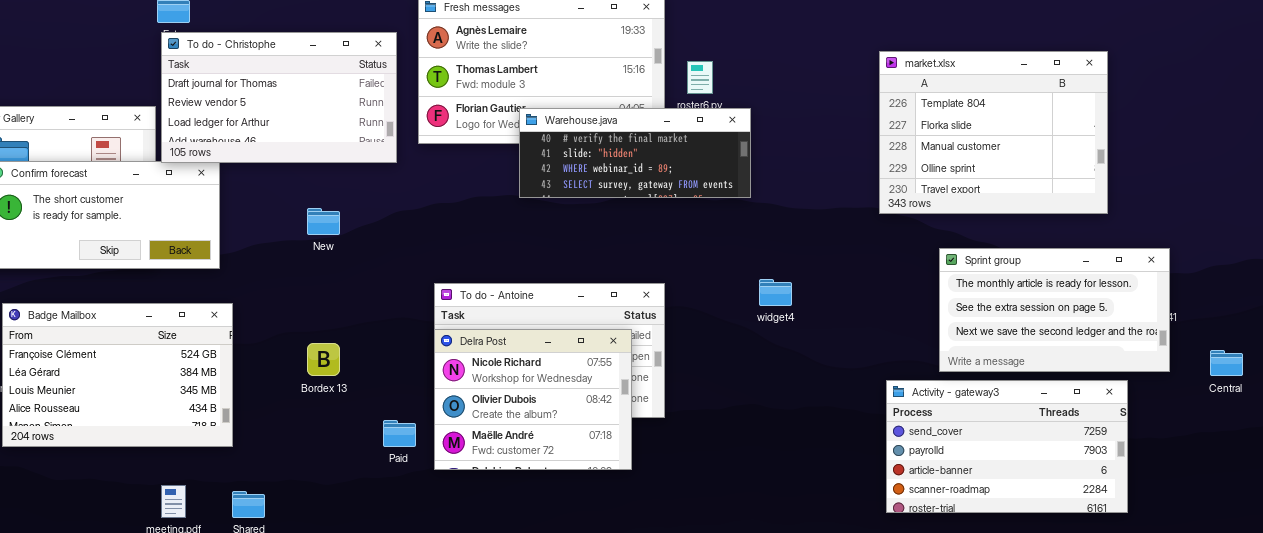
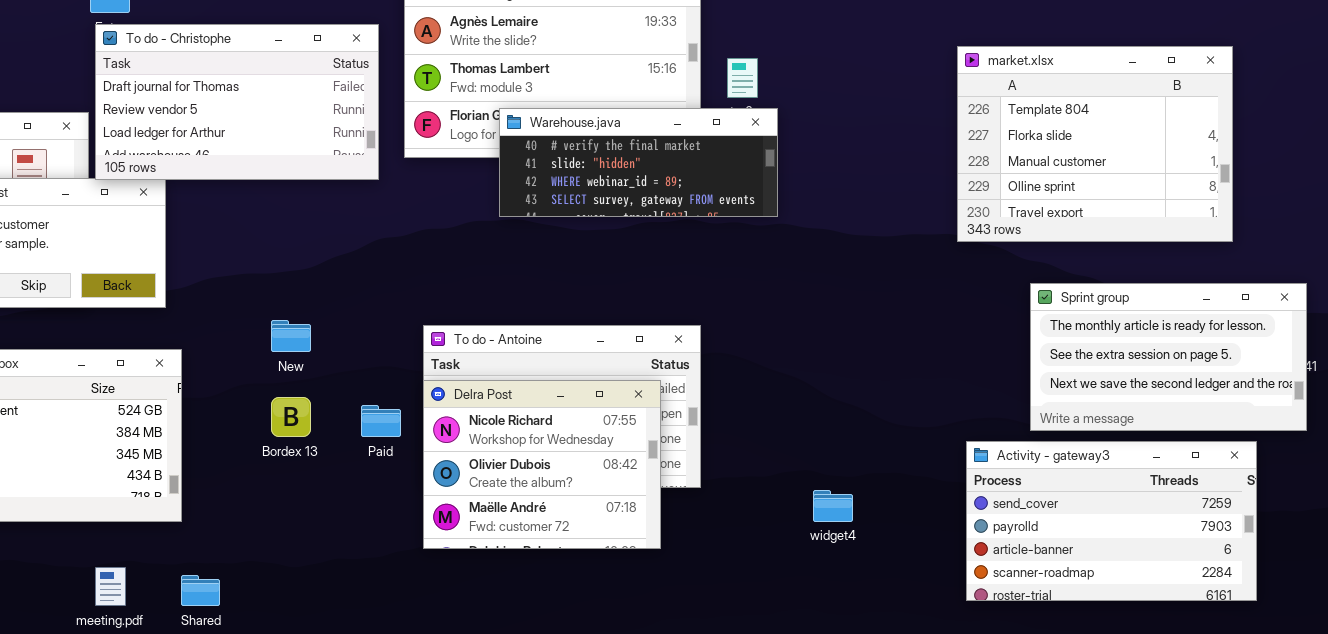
Warehouse.java: [519,108,751,198] -> [499,108,778,217], moved
New: [307,208,340,235] -> [271,320,311,352], moved
widget4: [759,279,792,306] -> [813,490,853,522], moved
Paid: [383,420,416,447] -> [361,405,401,437], moved

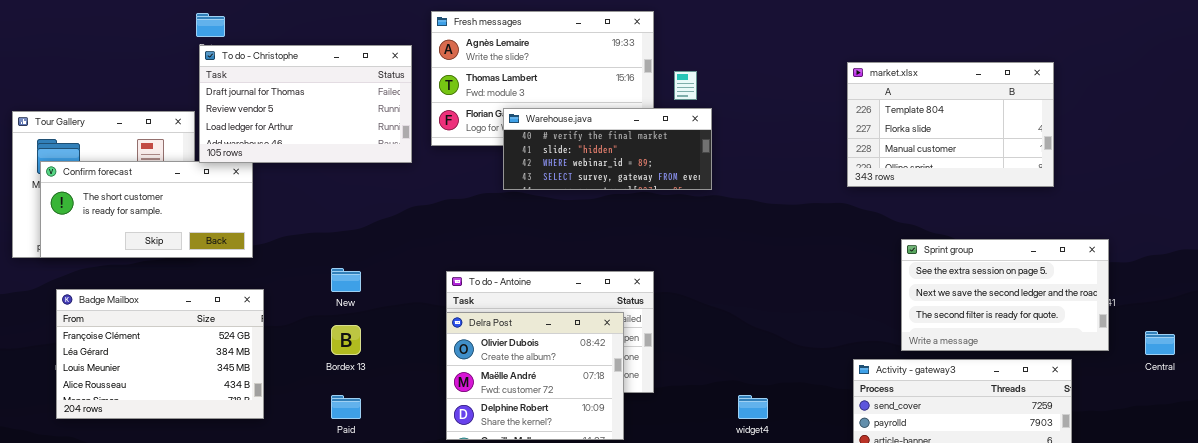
market.xlsx: [957,46,1233,242] -> [847,62,1054,187], resized
Sprint group: [1030,283,1307,431] -> [901,239,1109,351], scrolled down 1 row
Delra Post: [423,380,661,549] -> [446,312,624,440], scrolled down 1 row
Paid: [361,405,401,437] -> [331,395,361,419], moved

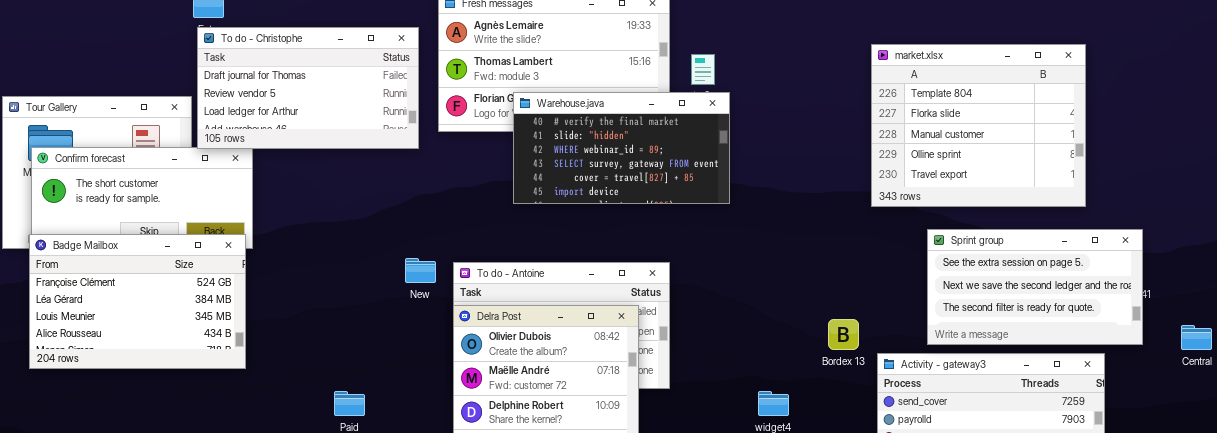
market.xlsx: [847,62,1054,187] -> [871,44,1086,207], resized
Warehouse.java: [503,108,712,190] -> [513,92,730,204], resized
New: [331,268,361,292] -> [405,258,436,283], moved
Badge Mailbox: [56,289,264,419] -> [29,234,246,369], moved
Bordex 13: [331,325,361,355] -> [828,319,859,350], moved

